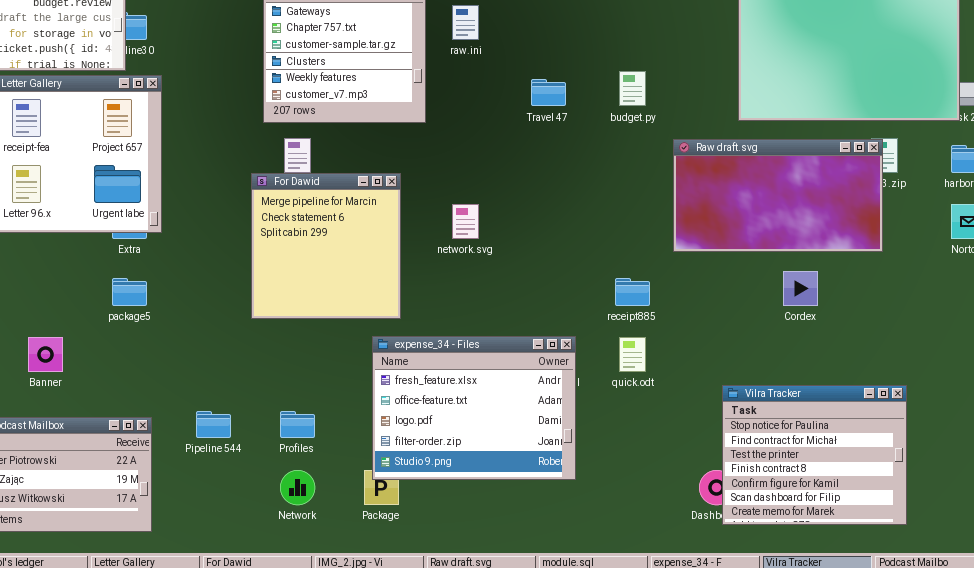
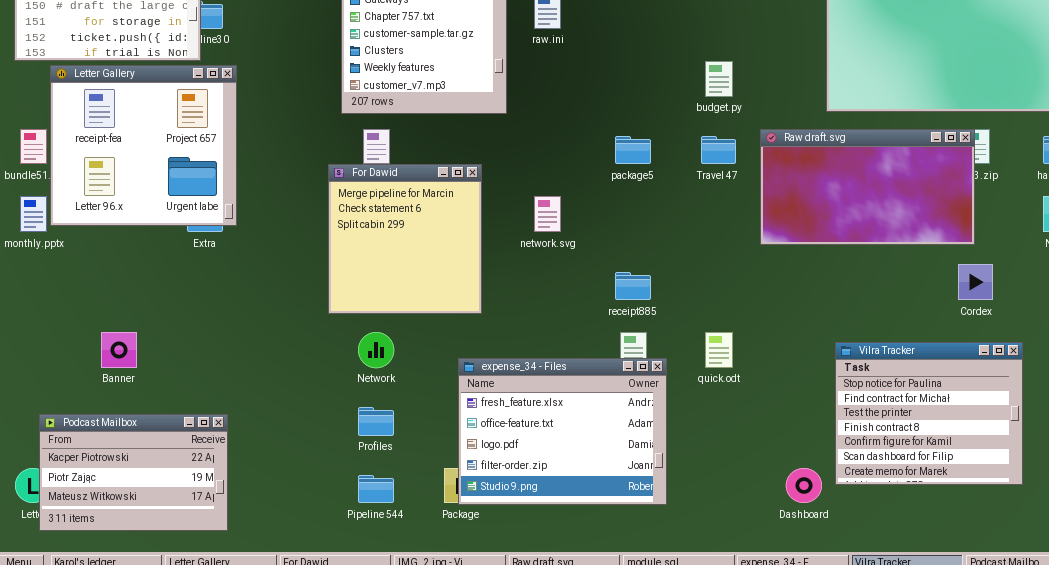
Travel 47: [531,79,566,106] -> [701,136,736,164], moved
Cordex: [783,271,818,306] -> [958,264,993,300], moved
package5: [112,278,147,306] -> [615,136,651,164], moved
receipt885: [615,278,650,306] -> [615,272,651,300], moved
expense_34 - Files: [372,336,576,480] -> [458,358,667,505], moved
Vilra Tracker: [722,385,907,525] -> [835,342,1023,485], moved
Pipeline 544: [196,411,231,438] -> [358,475,394,503], moved
Network: [280,470,315,505] -> [358,332,394,368], moved

